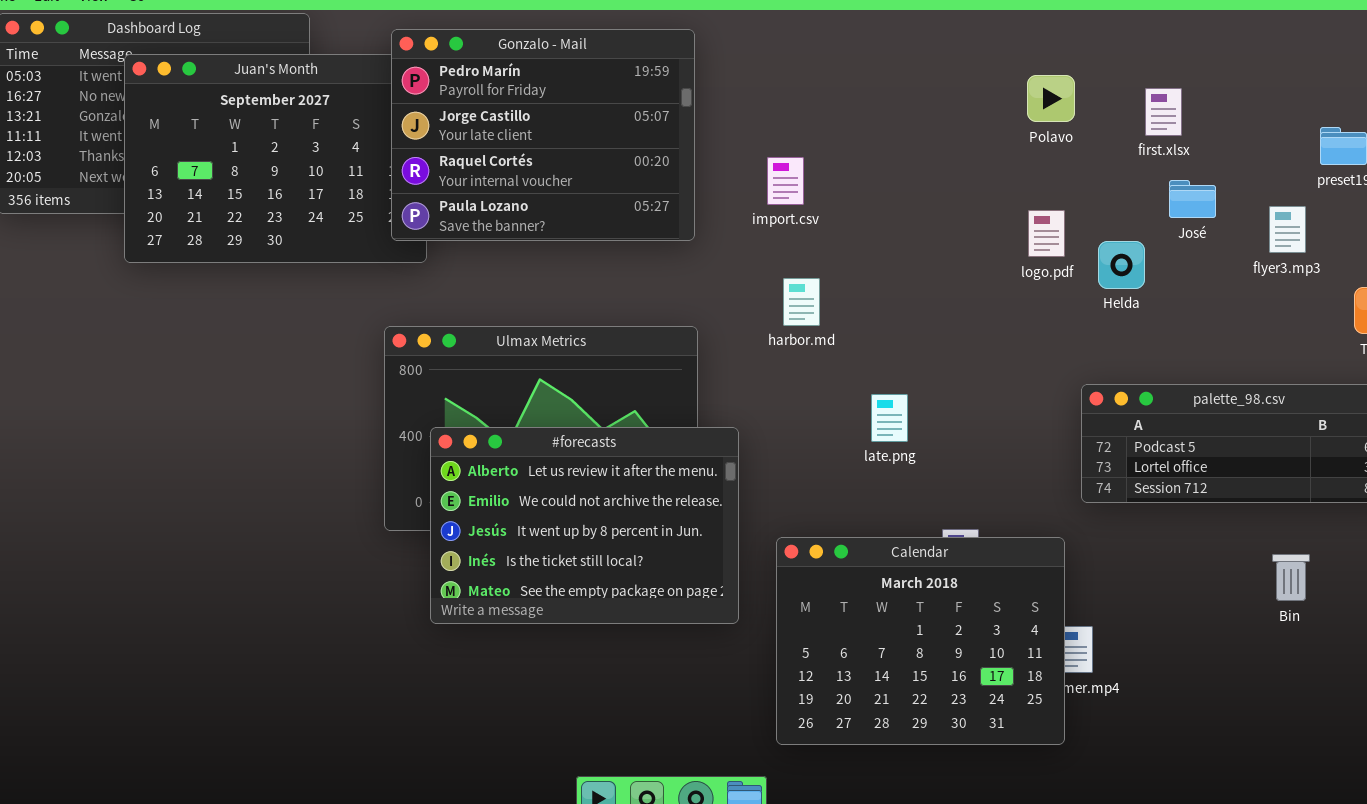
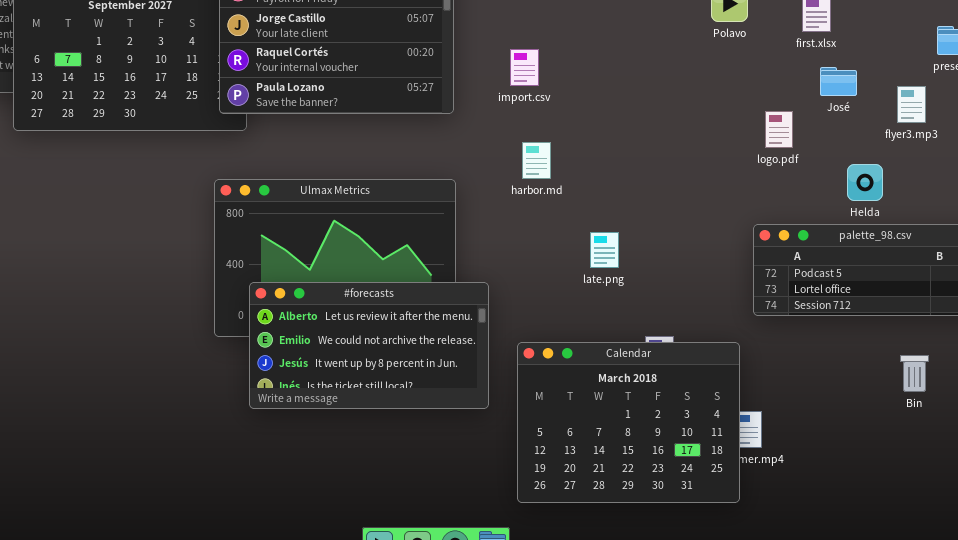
logo.pdf: [1028,210,1065,257] -> [765,111,793,148], moved
Helda: [1098,241,1145,289] -> [847,164,883,201], moved
#forecasts: [430,427,739,624] -> [249,282,489,409], resized

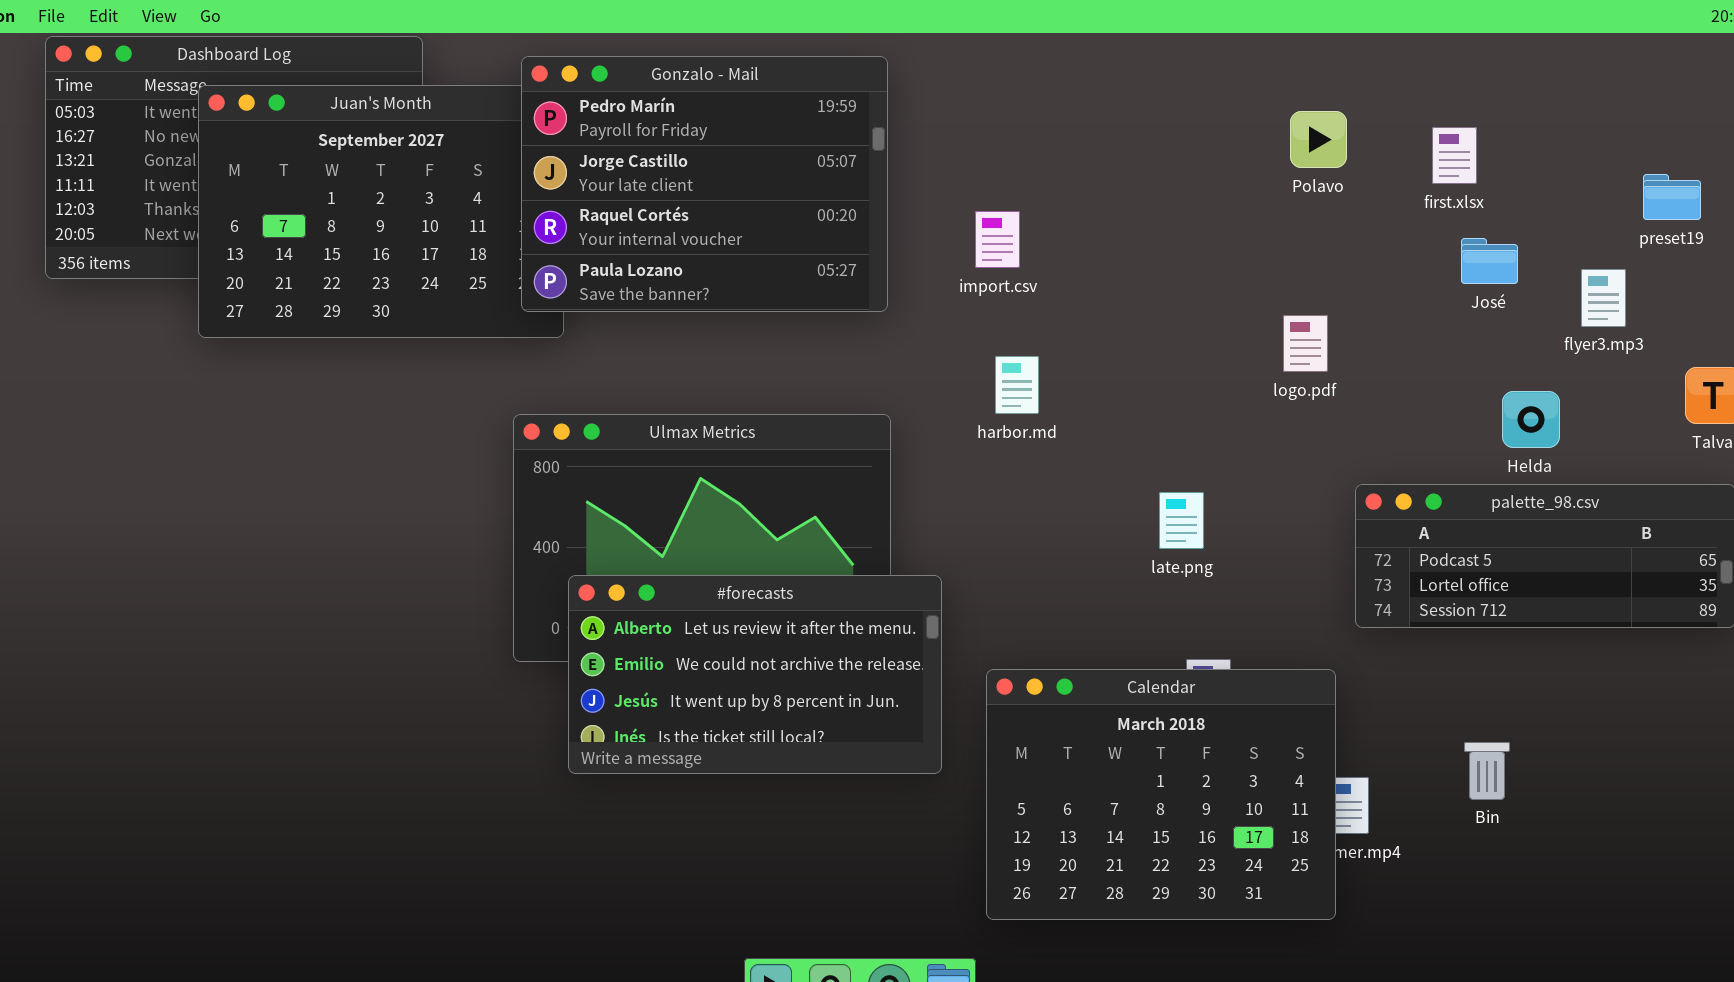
logo.pdf: [765,111,793,148] -> [1283,315,1328,372], moved
late.png: [590,232,619,268] -> [1159,492,1204,549], moved
Bin: [900,355,929,392] -> [1464,742,1510,800], moved

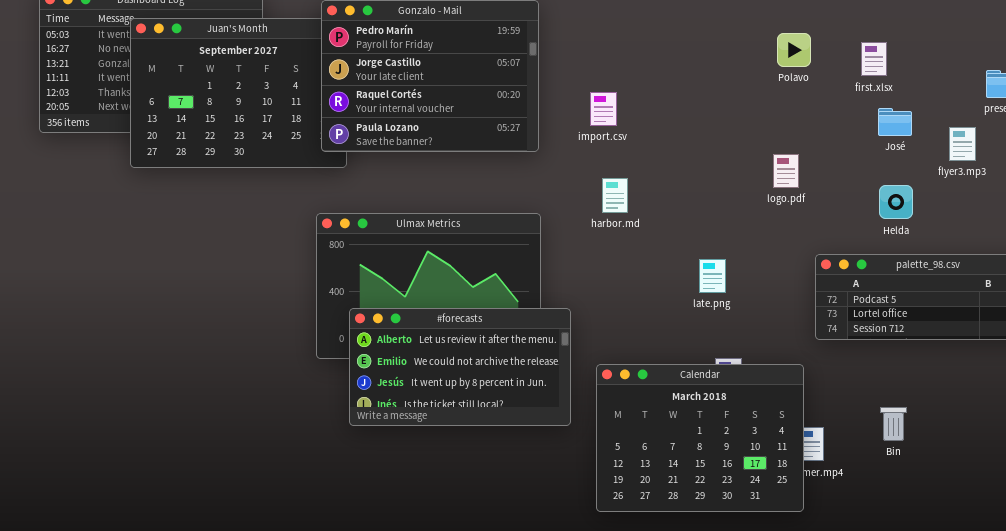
Helda: [1502,391,1560,448] -> [879,185,913,219], moved

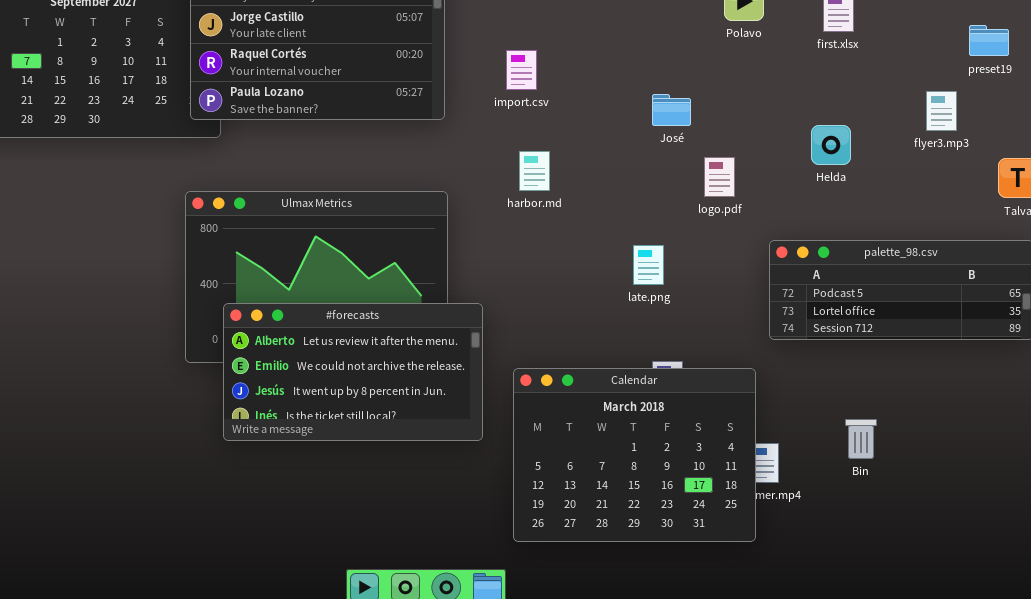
José: [878,108,912,136] -> [652,94,691,126], moved
logo.pdf: [773,154,799,188] -> [704,157,735,197], moved
Helda: [879,185,913,219] -> [811,125,851,165], moved

